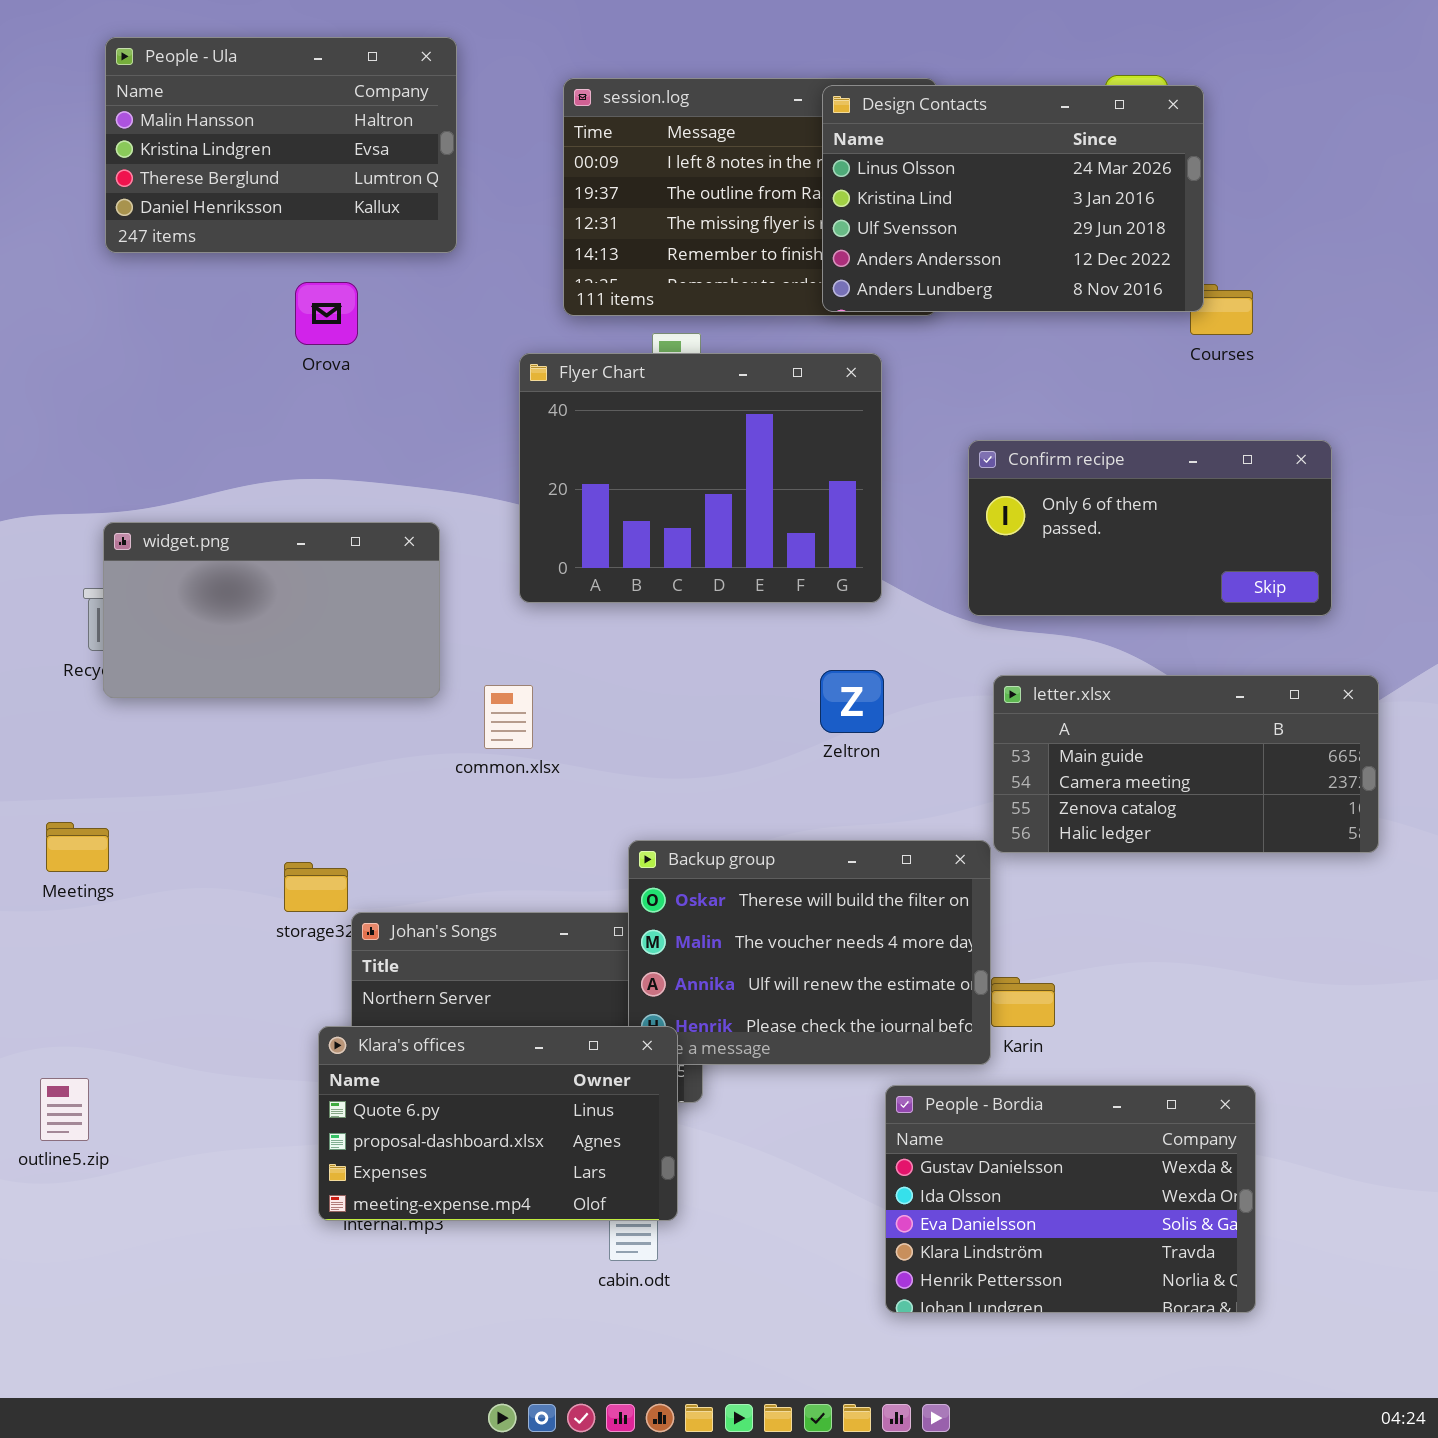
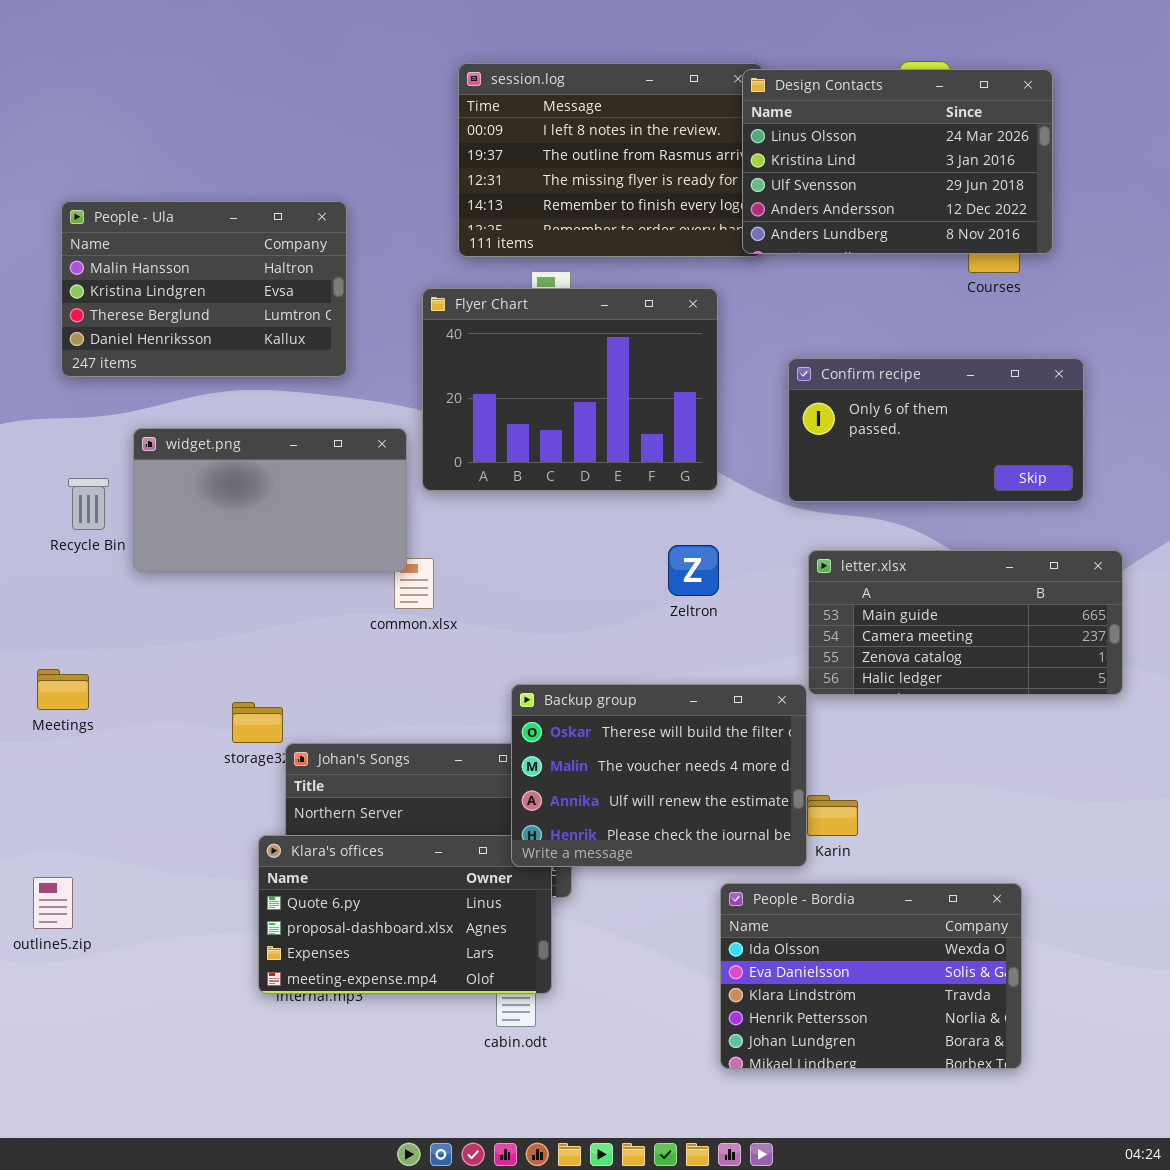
People - Ula: [105,37,457,253] -> [61,201,347,377], moved
Design Contacts: [822,85,1204,312] -> [742,69,1053,254], moved
widget.png: [103,522,440,698] -> [133,428,407,572], moved
Backup group: [628,840,991,1065] -> [511,684,807,867], raised
People - Bordia: [885,1085,1256,1313] -> [720,883,1022,1069], scrolled down 1 row

